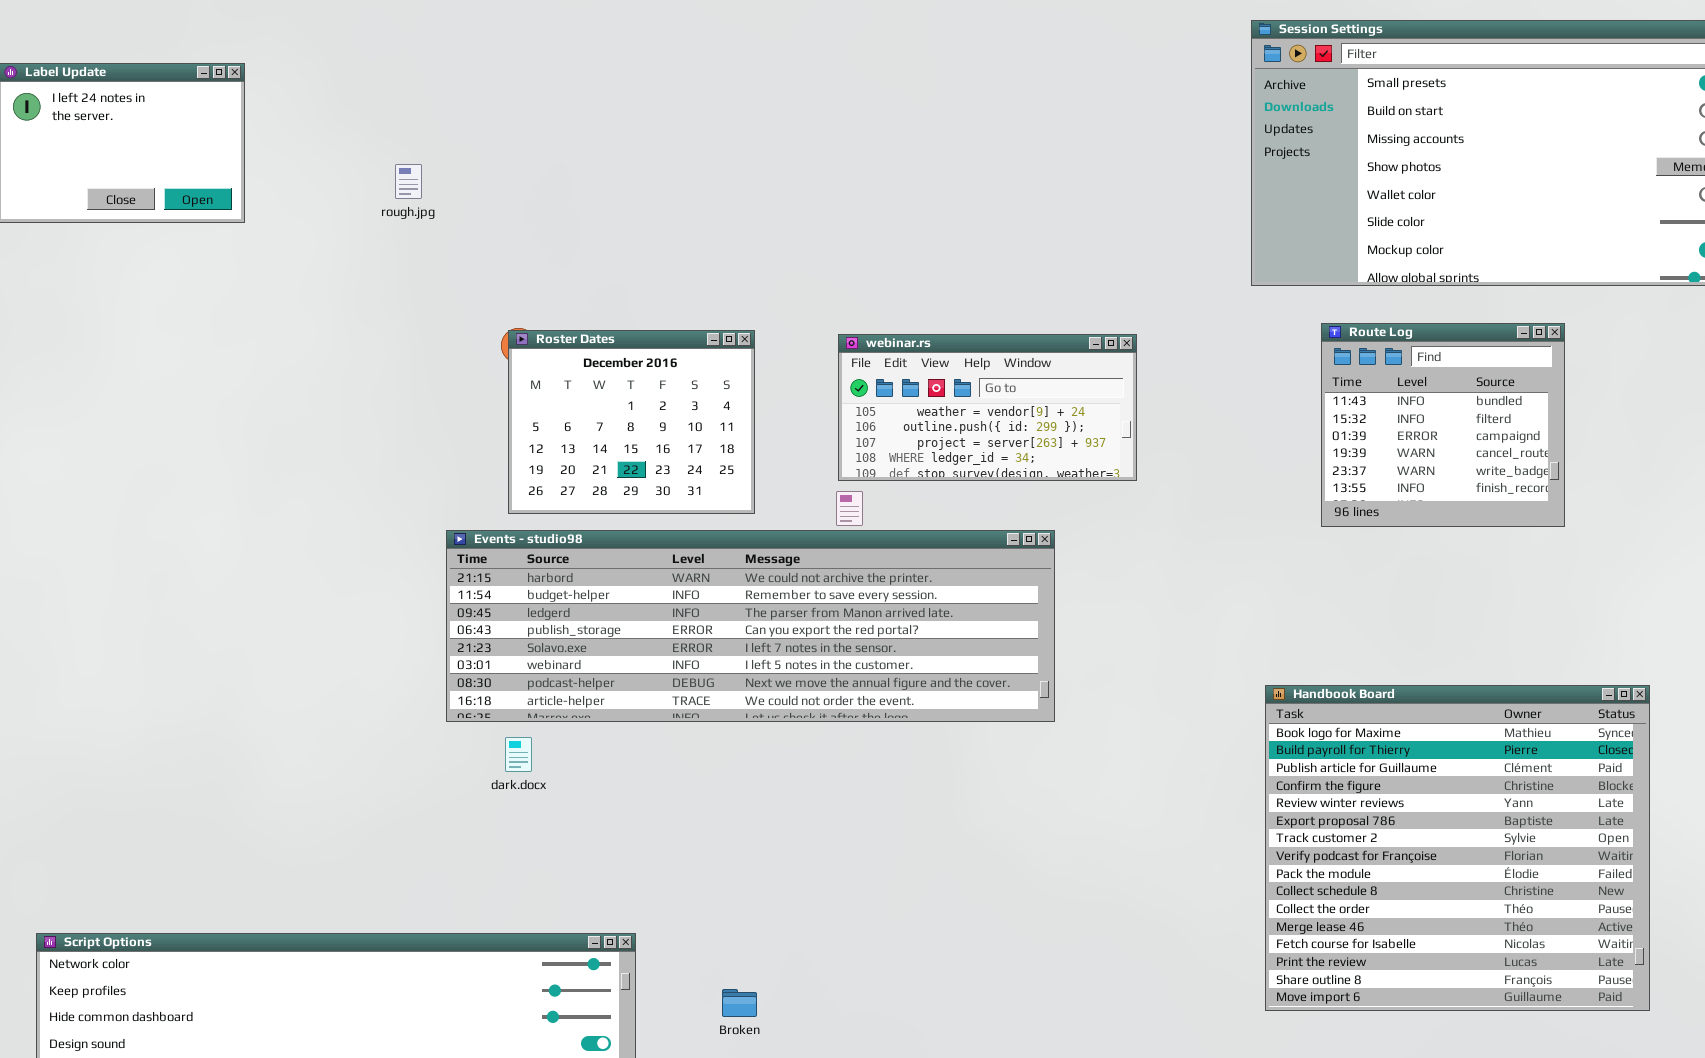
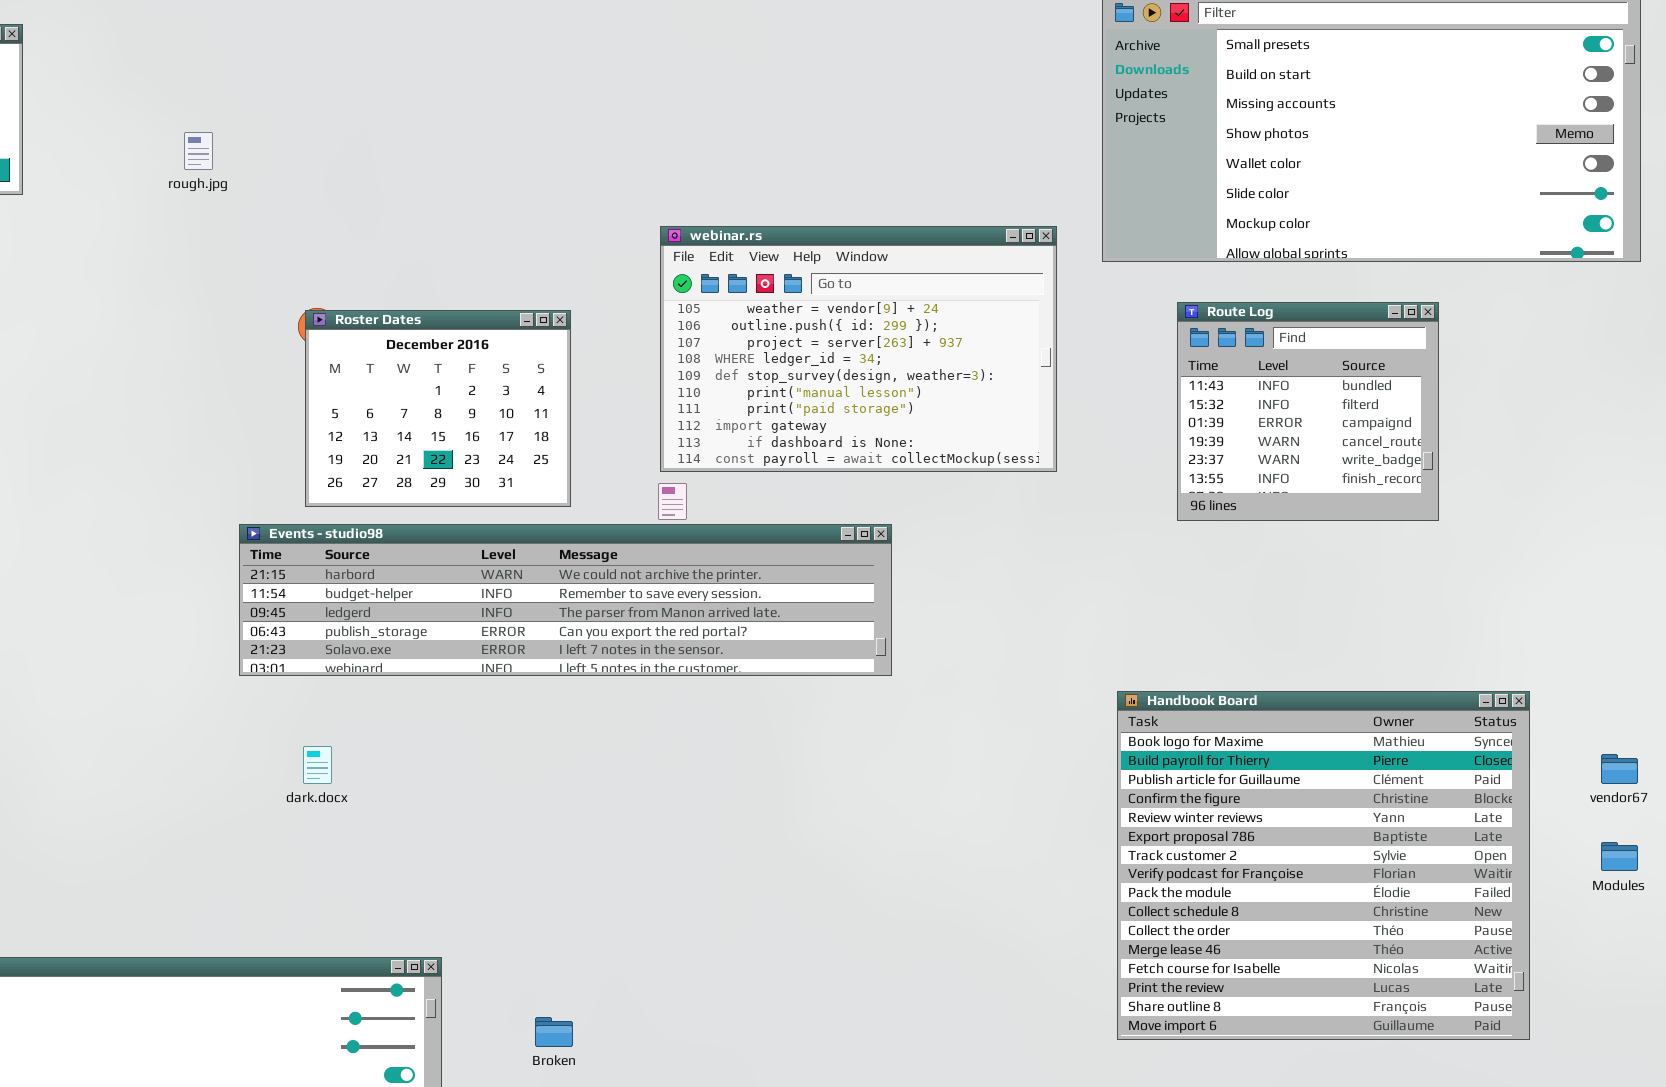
webinar.rs: [838,334,1137,481] -> [660,226,1057,472], resized
Events - studio98: [446,530,1055,722] -> [239,524,892,676], resized

